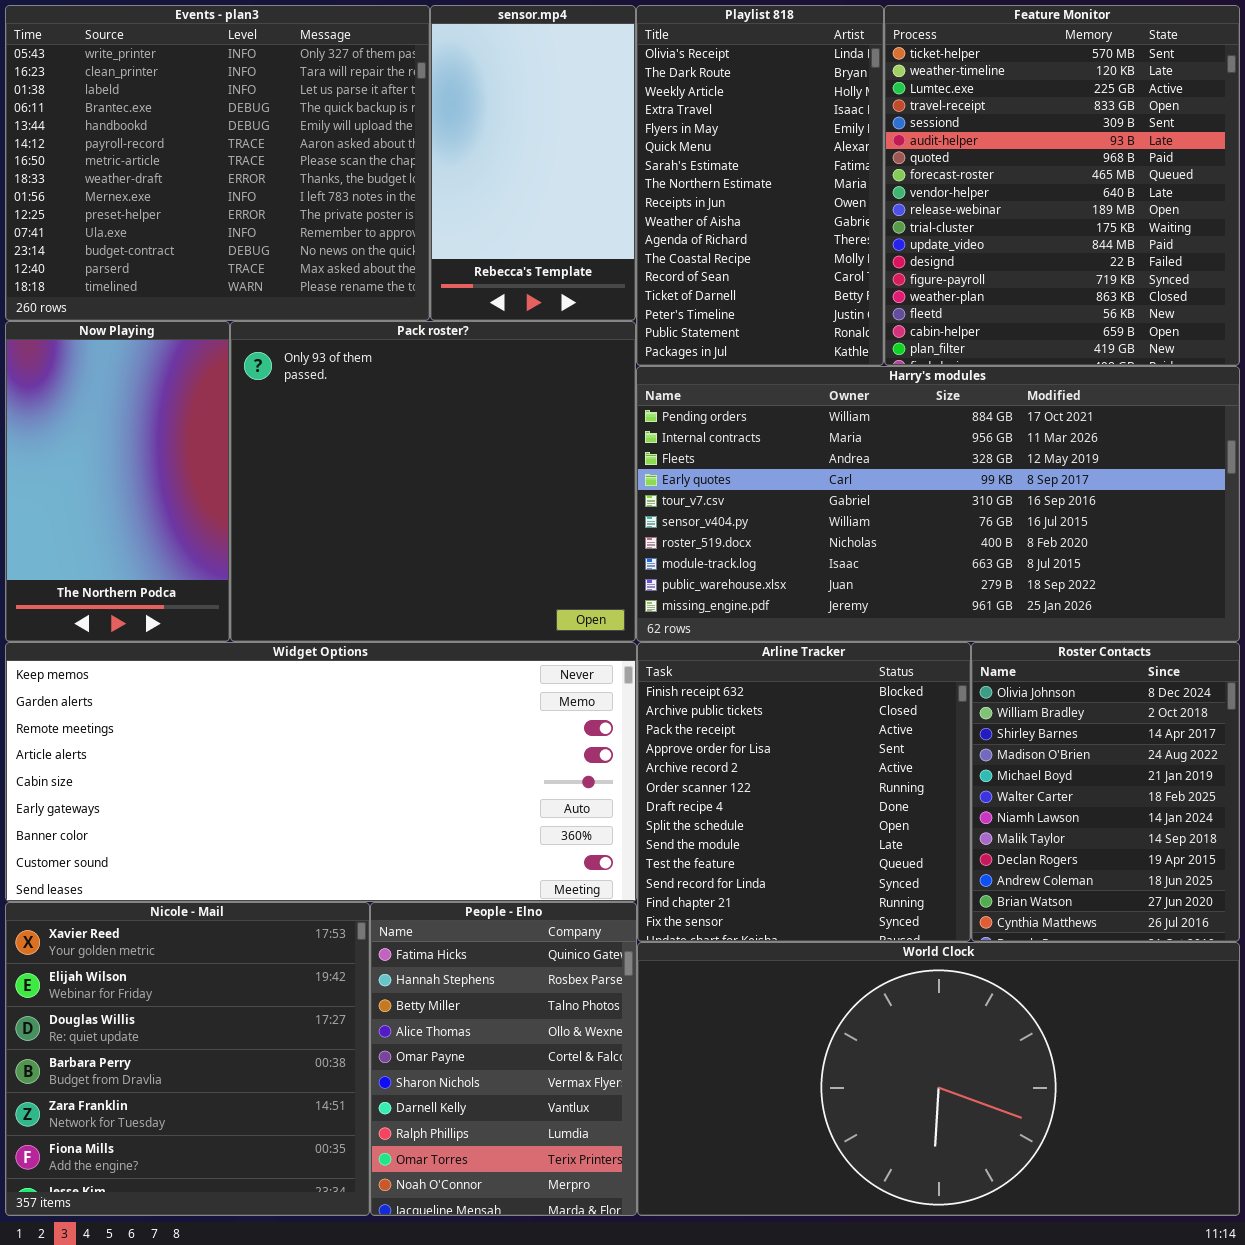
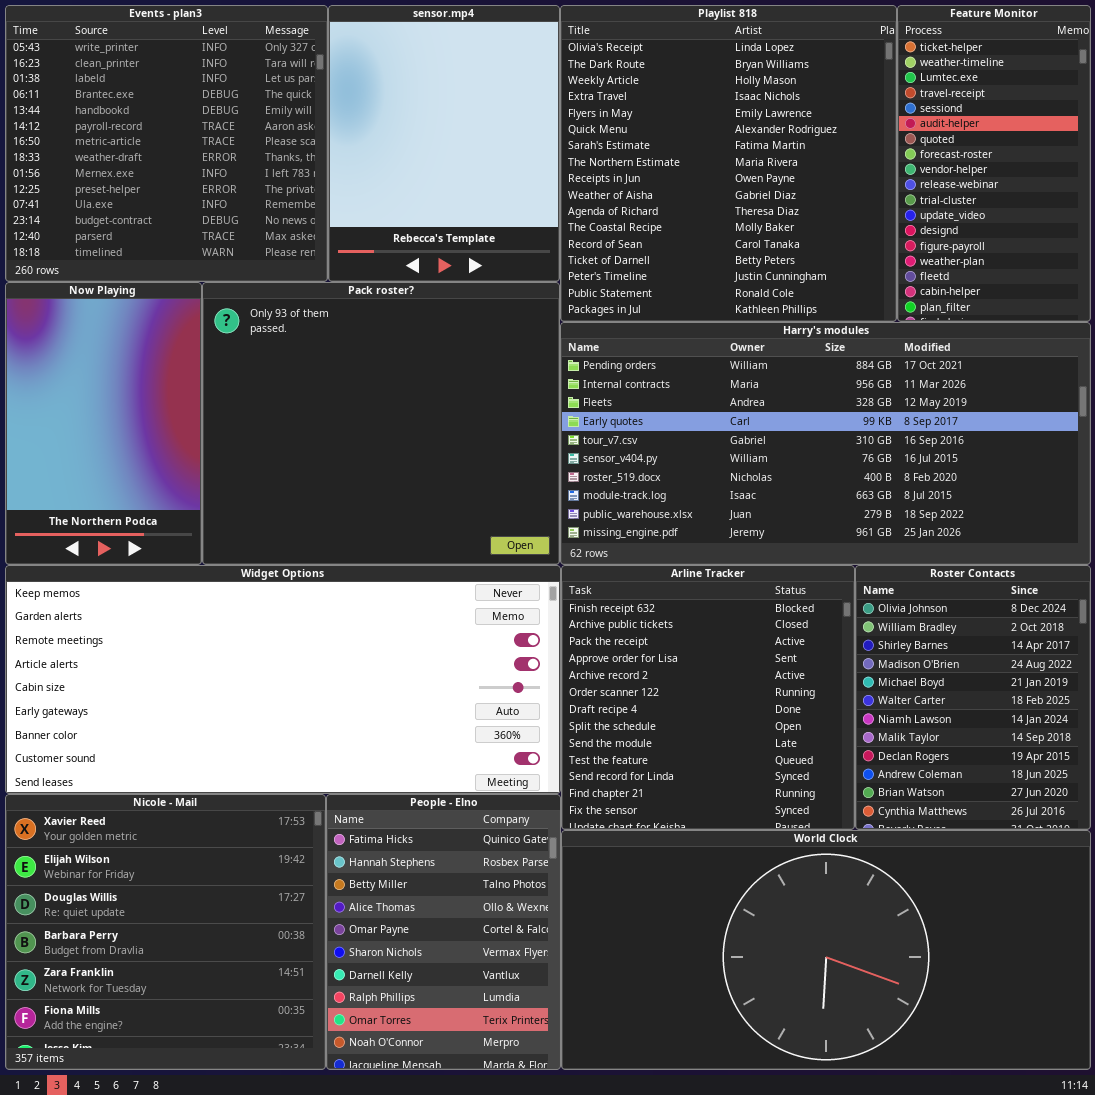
Events - plan3: [5,5,430,321] -> [5,5,328,282], resized
sensor.mp4: [430,5,636,321] -> [328,5,560,282], resized
Playlist 818: [636,5,884,366] -> [560,5,897,322], resized
Feature Monitor: [884,5,1240,366] -> [897,5,1091,322], resized

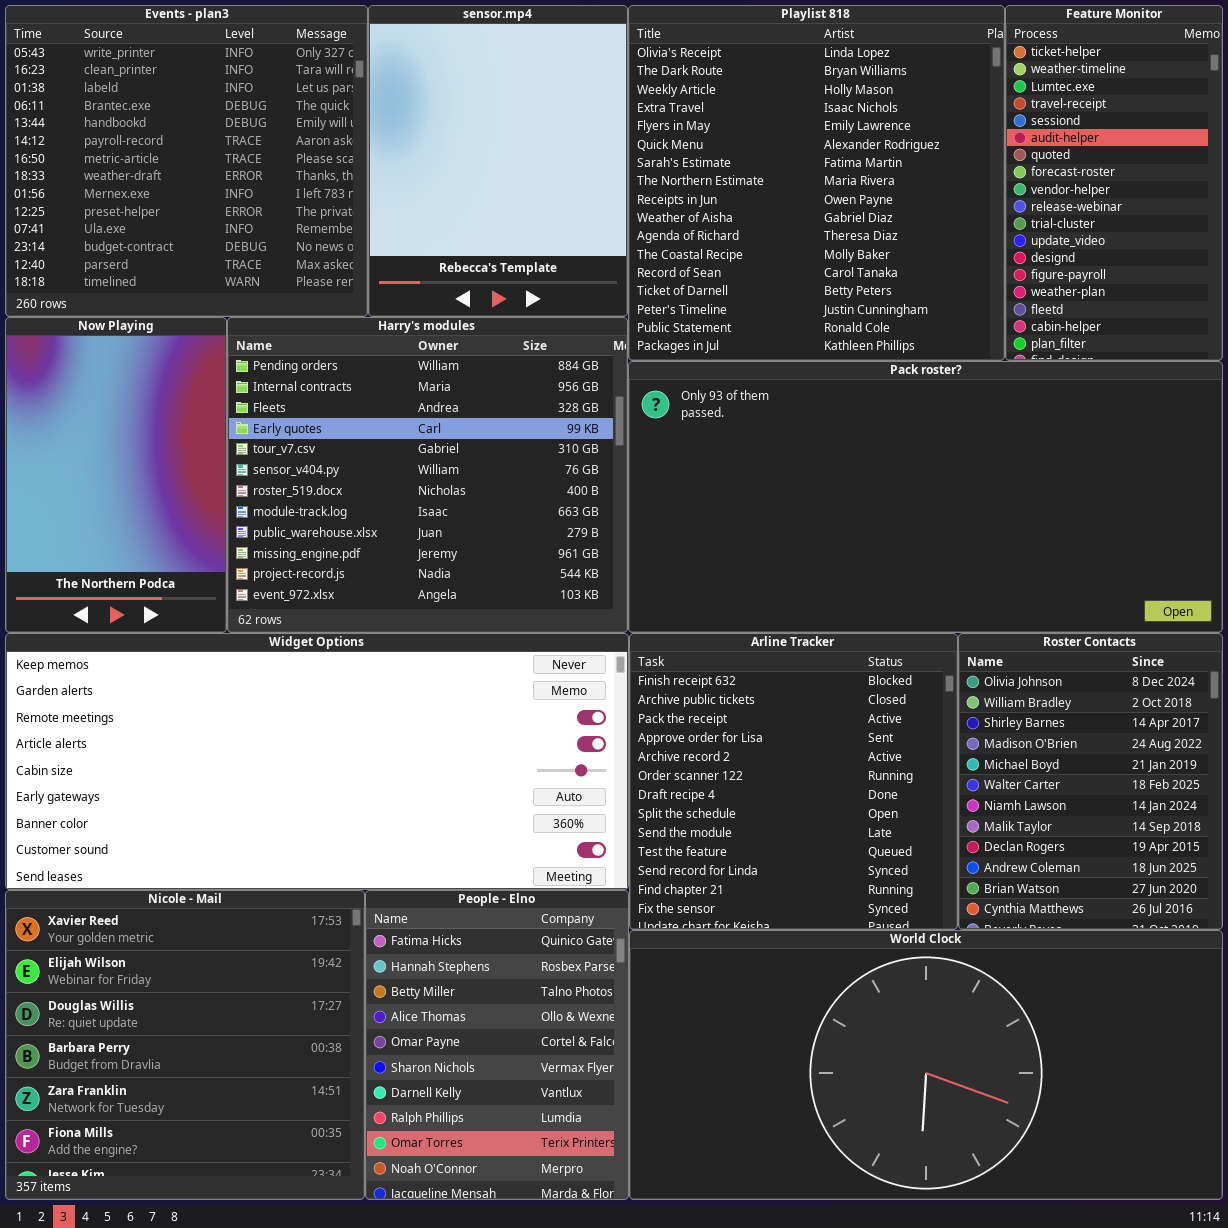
Pack roster?: [202,282,560,565] -> [628,361,1223,633], moved, resized
Harry's modules: [560,322,1091,565] -> [227,317,628,633], moved, resized

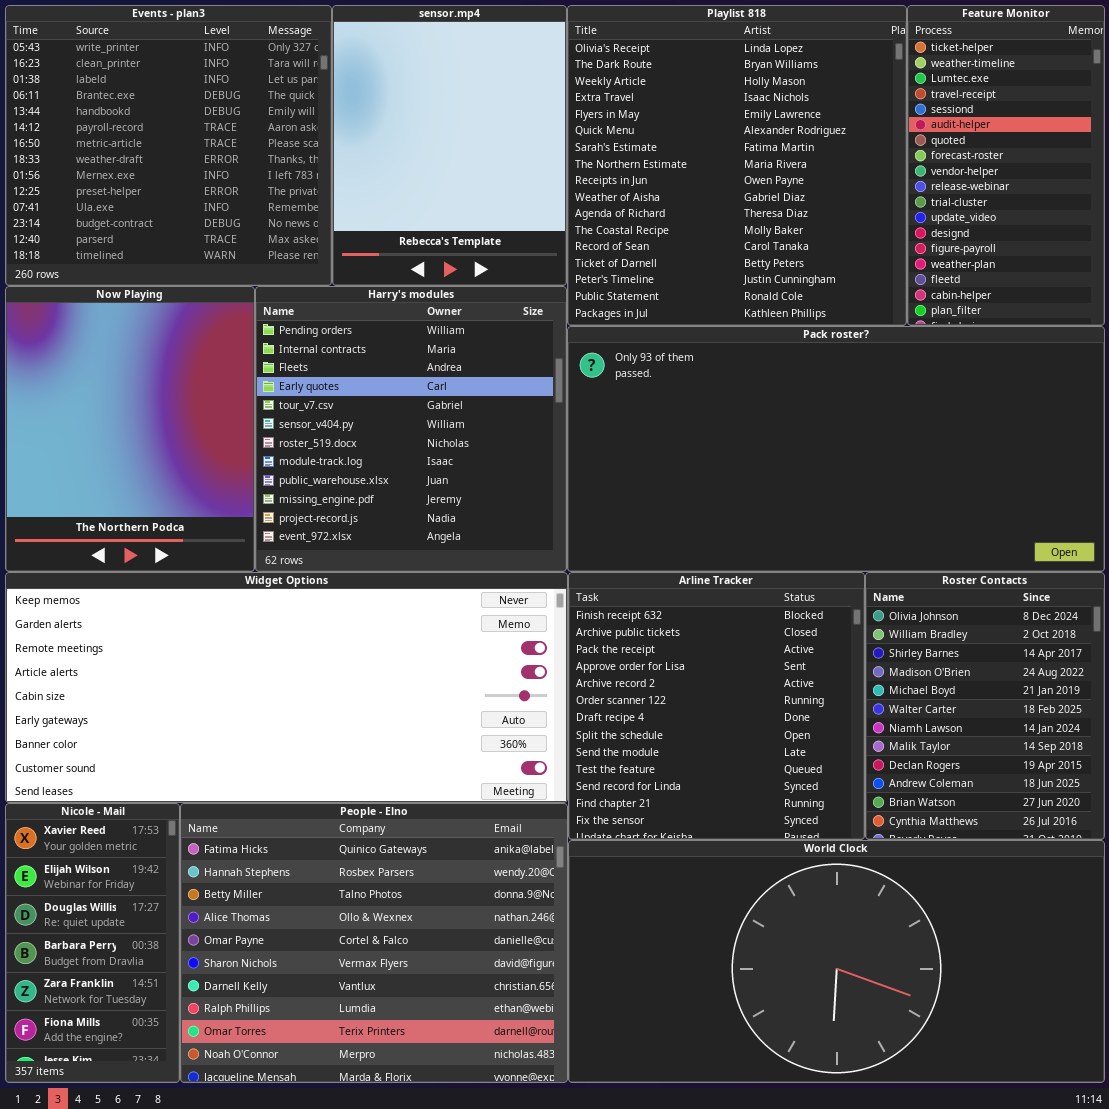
Now Playing: [5,317,227,633] -> [5,286,255,572], resized
Harry's modules: [227,317,628,633] -> [255,286,567,572], resized
Nicole - Mail: [5,890,365,1200] -> [5,803,180,1083], resized
People - Elno: [365,890,629,1200] -> [180,803,568,1083], resized

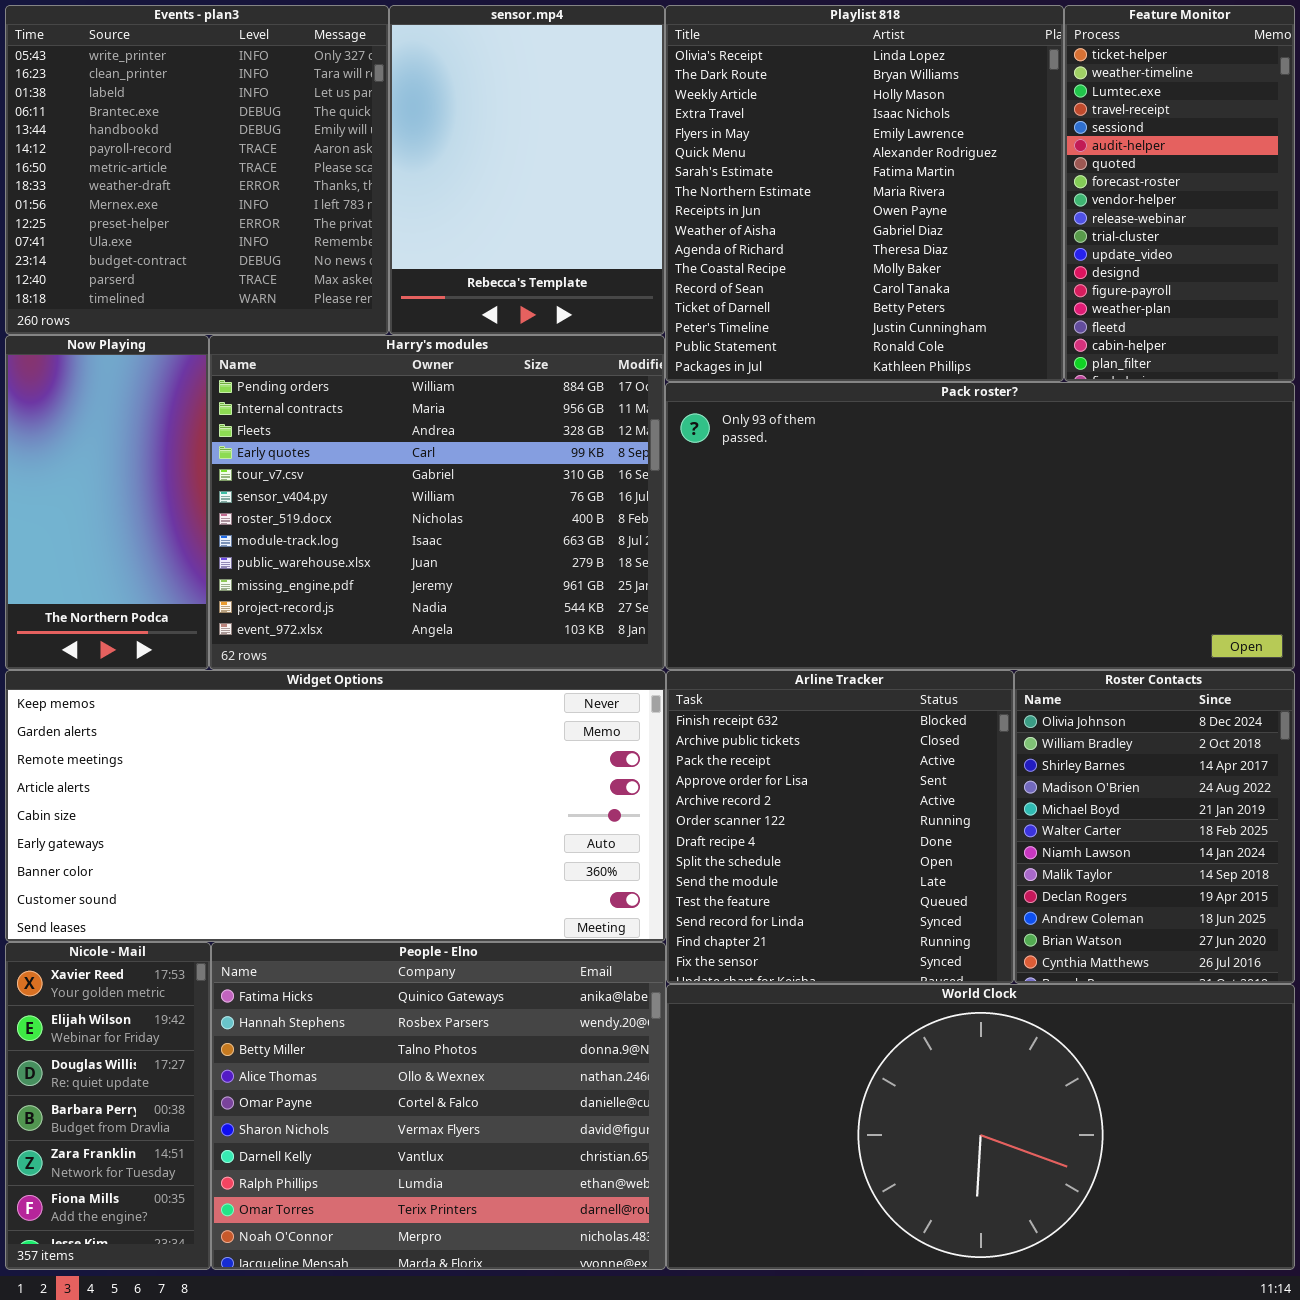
Now Playing: [5,286,255,572] -> [5,335,209,670], resized
Harry's modules: [255,286,567,572] -> [209,335,665,670], resized

